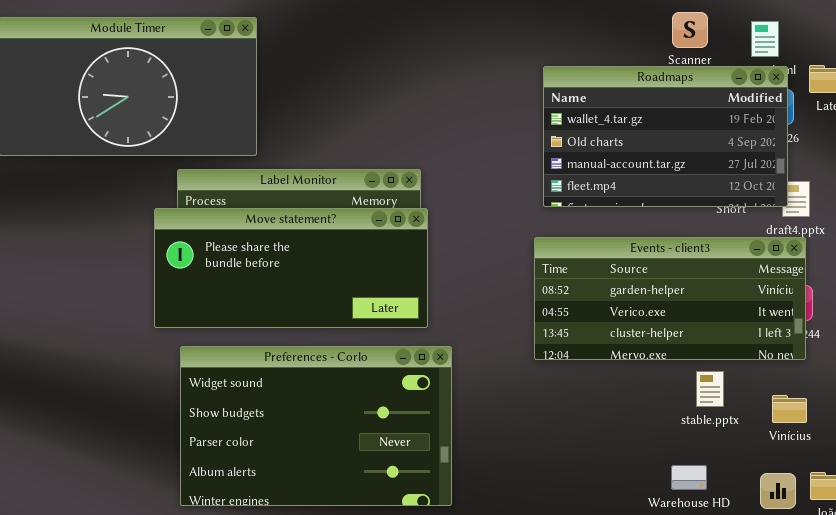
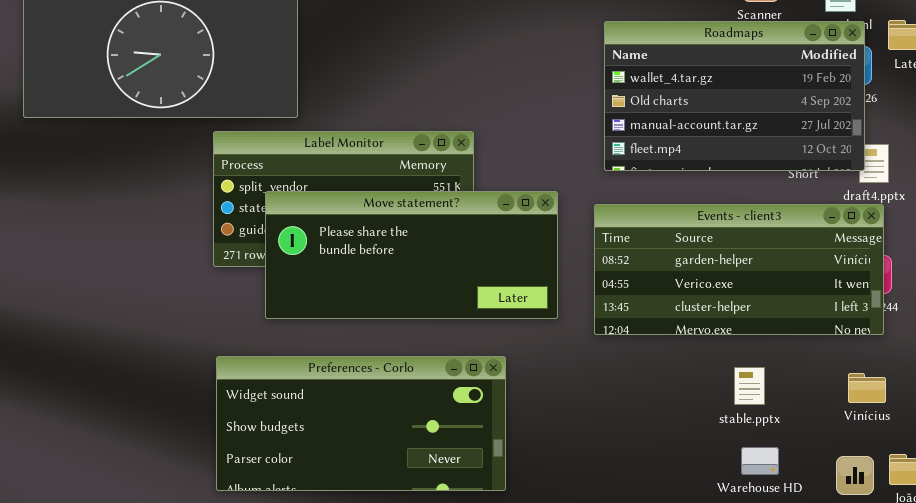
Move statement?: [154,208,428,328] -> [265,191,558,319], moved
Preferences - Corlo: [180,346,452,506] -> [216,356,506,491], resized
stable.pptx: [696,371,724,407] -> [734,367,765,405], moved

